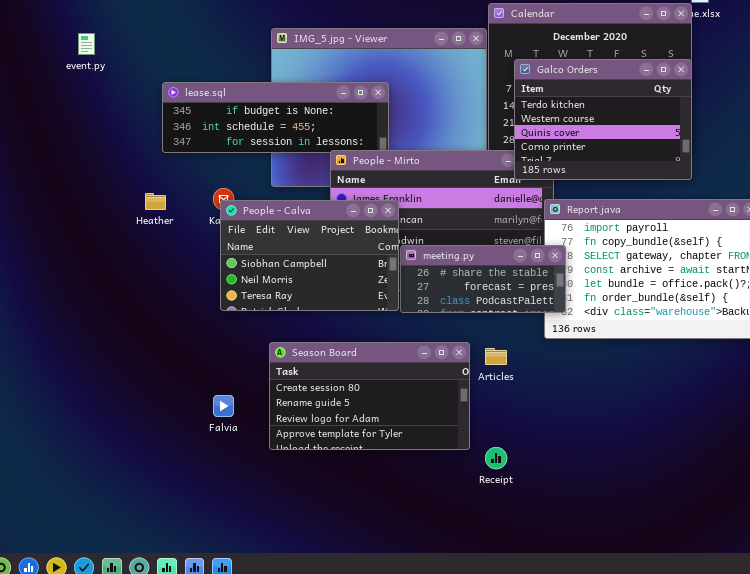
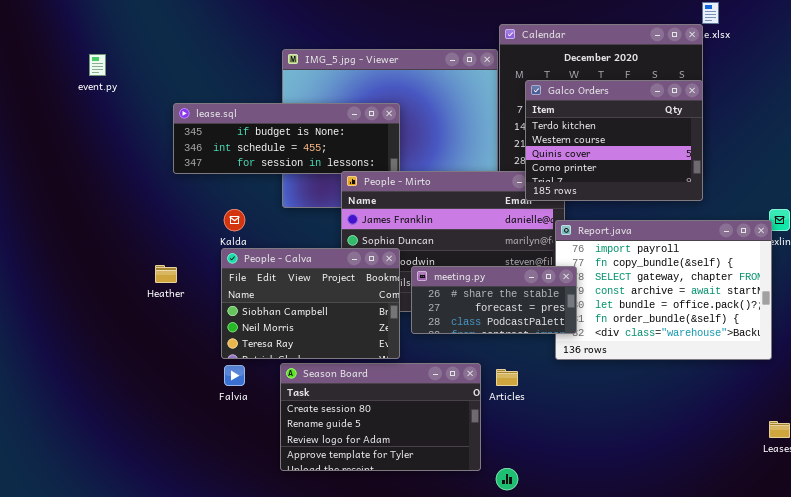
Heather: [145,193,166,210] -> [155,265,177,283], moved
People - Calva: [220,200,399,311] -> [221,248,400,359], moved
Falvia: [213,395,234,417] -> [224,365,245,386], moved

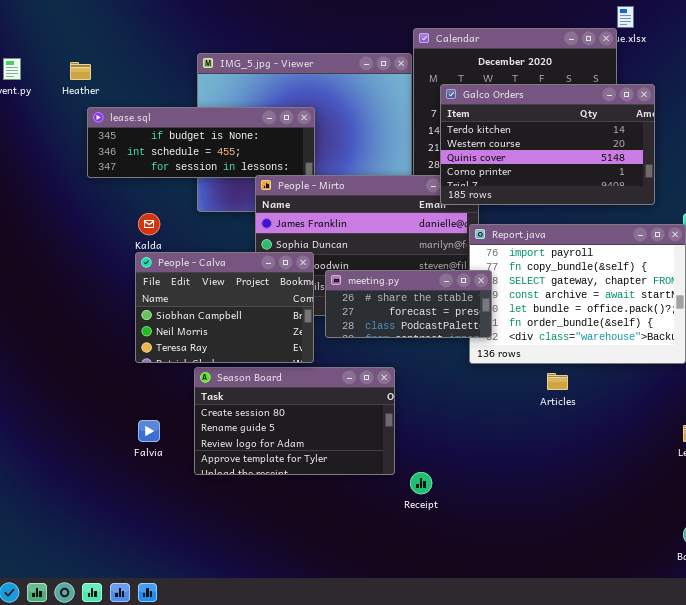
Galco Orders: [525,80,703,201] -> [440,84,655,205], resized
Heather: [155,265,177,283] -> [70,62,91,80], moved
Falvia: [224,365,245,386] -> [138,420,160,442], moved
Articles: [496,369,518,386] -> [547,373,568,390], moved

